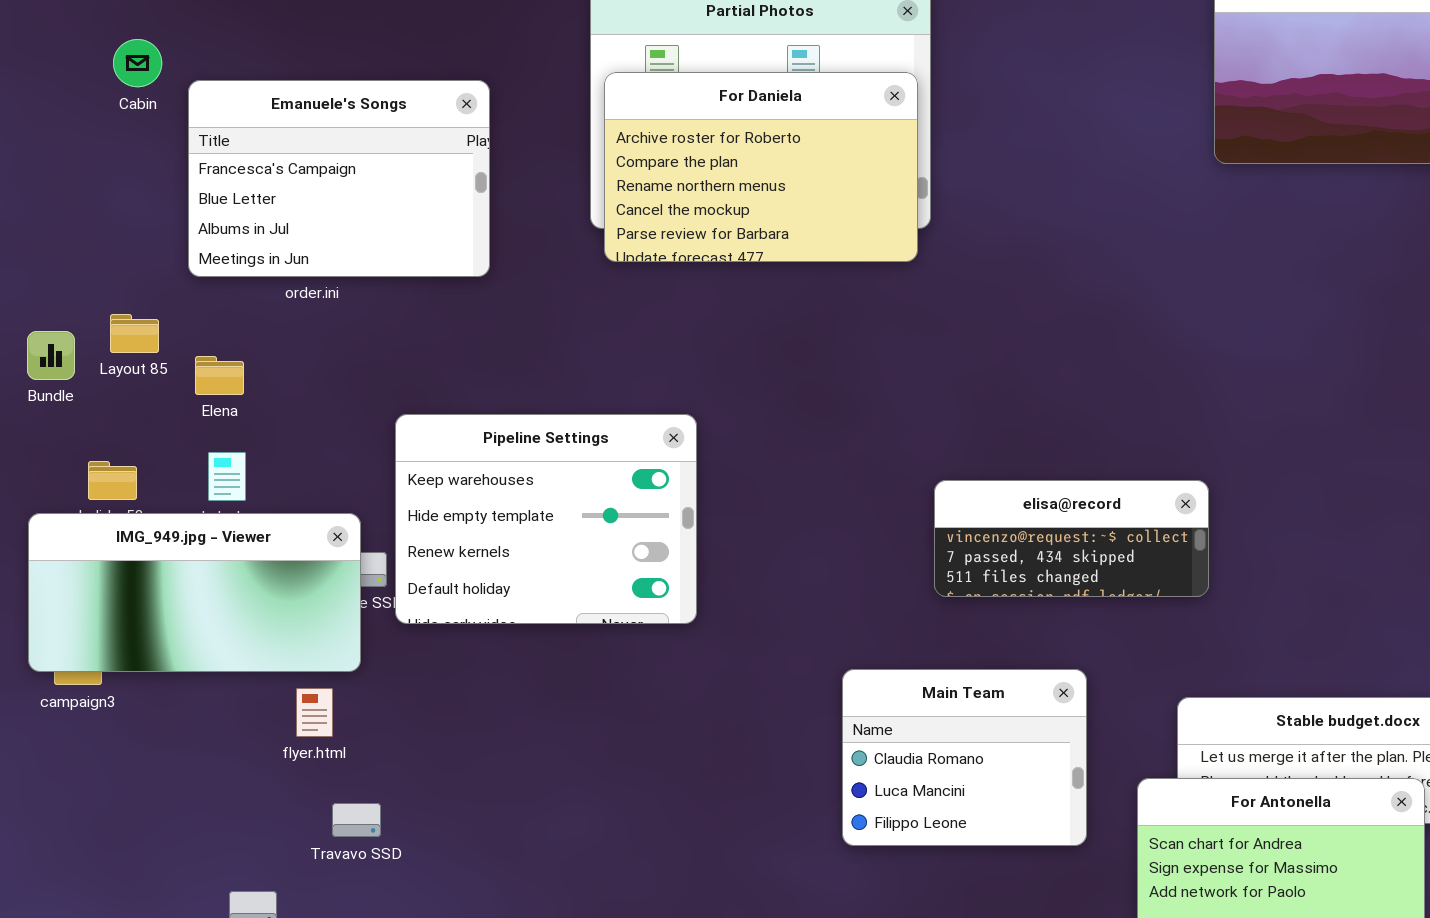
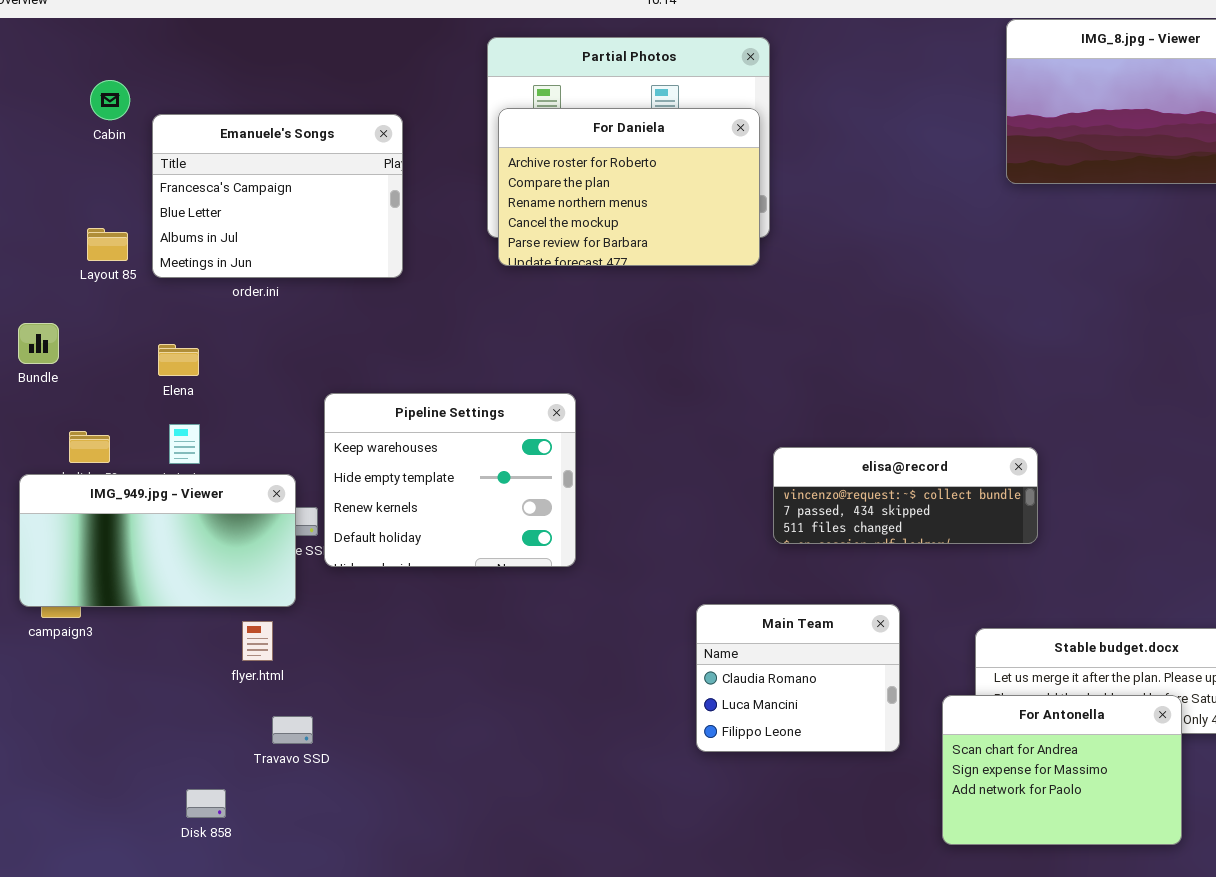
Layout 85: [110,314,159,353] -> [87,228,128,261], moved
elisa@record: [934,480,1209,597] -> [773,447,1038,544], resized

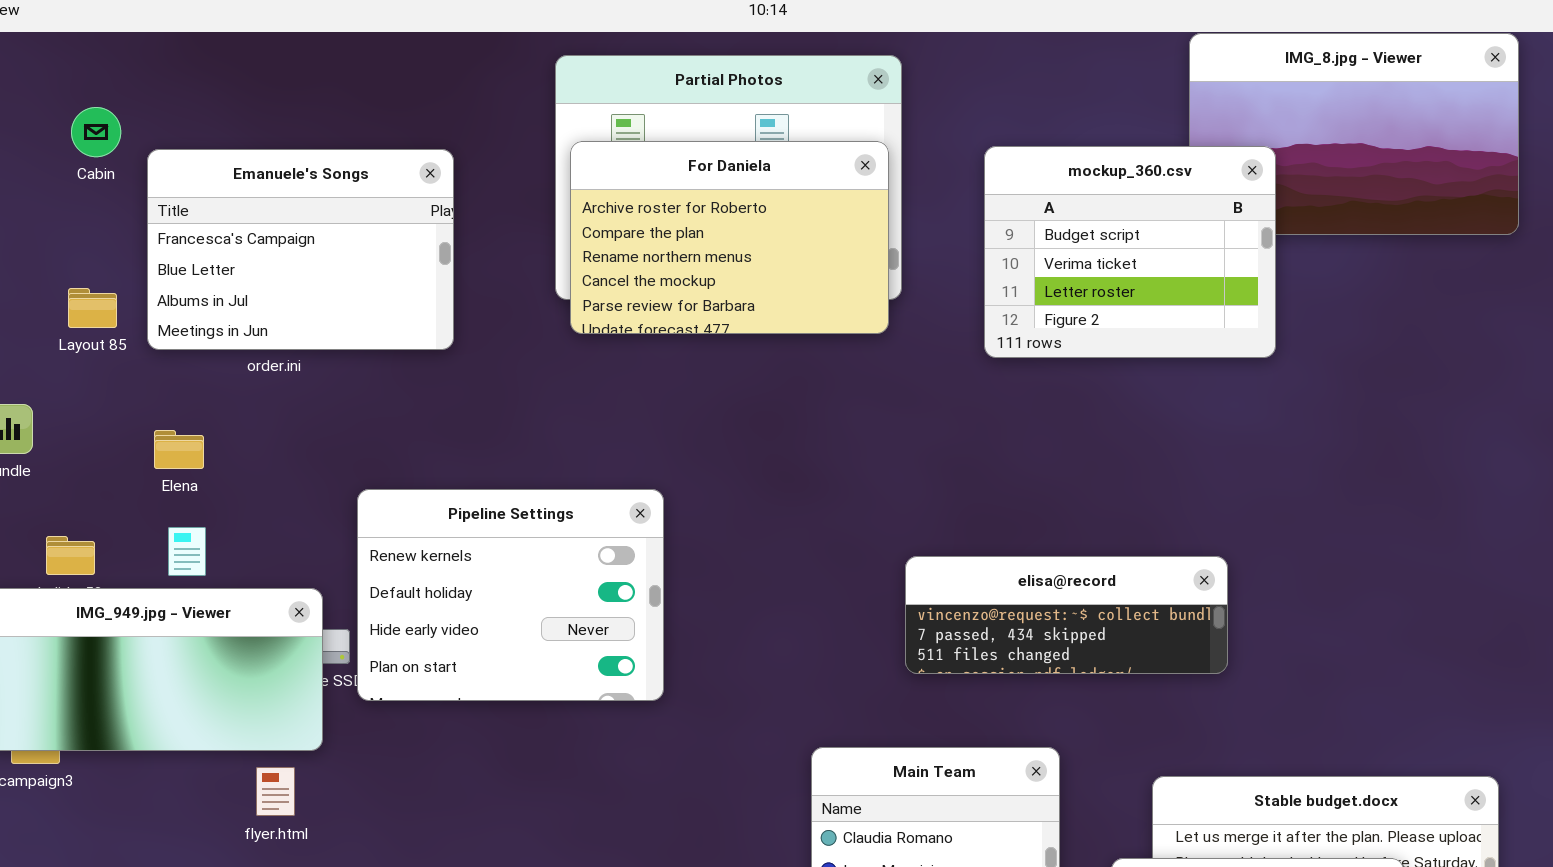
mockup_360.csv: none -> [984,146,1276,358], opened
Pipeline Settings: [324,393,576,567] -> [357,489,664,701], scrolled down 2 rows

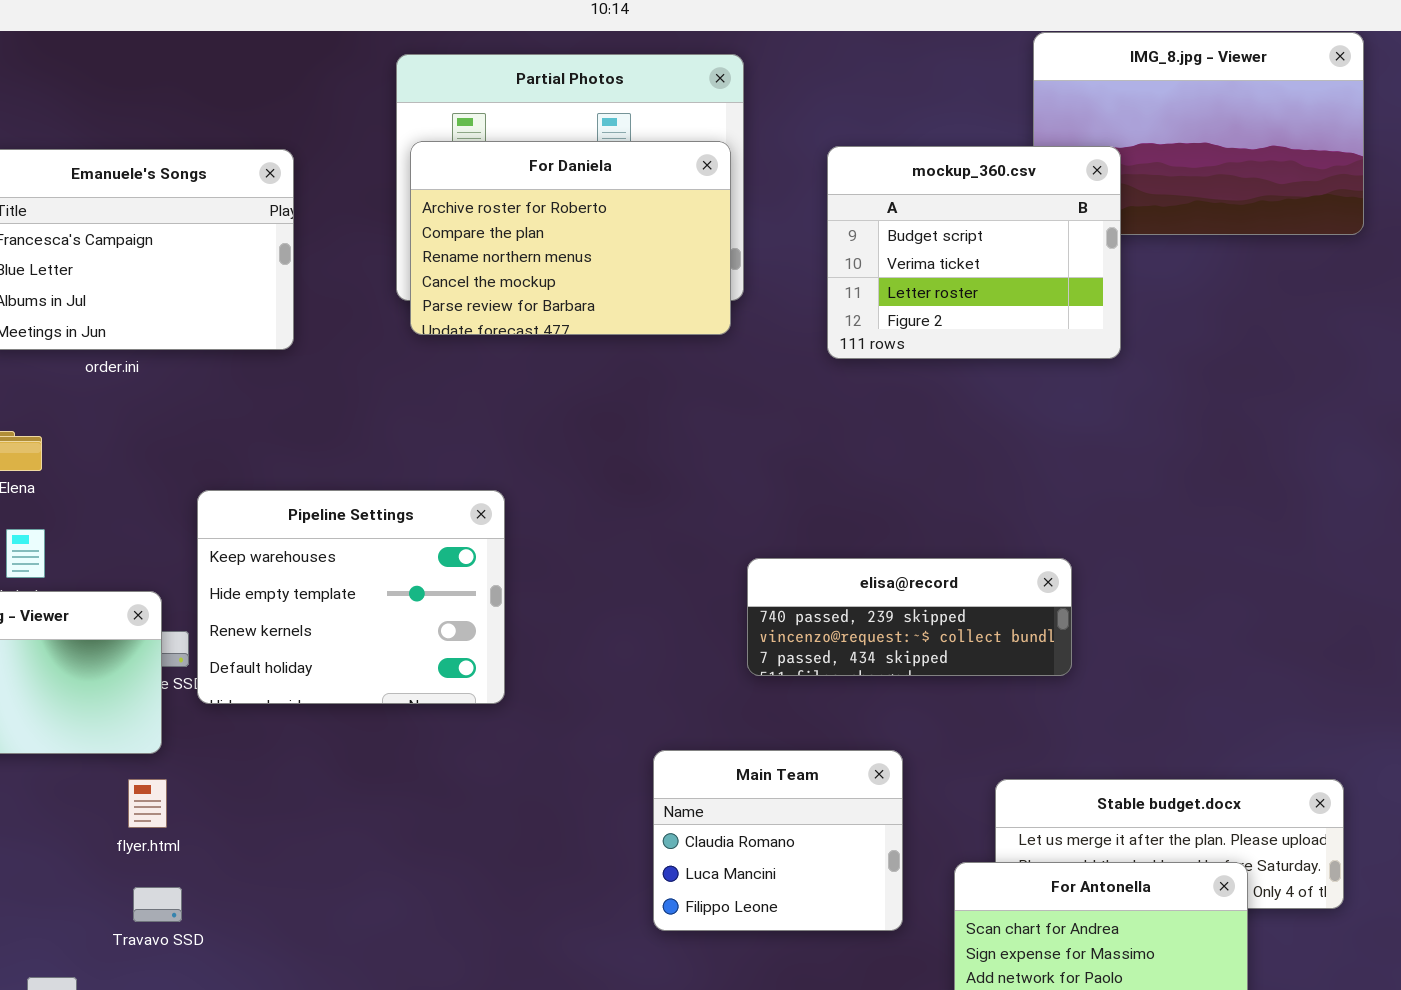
Pipeline Settings: [357,489,664,701] -> [197,490,505,704], scrolled up 2 rows
elisa@record: [905,556,1228,674] -> [747,558,1072,676], scrolled up 1 row
flyer.html: [256,767,295,816] -> [128,779,167,828], moved

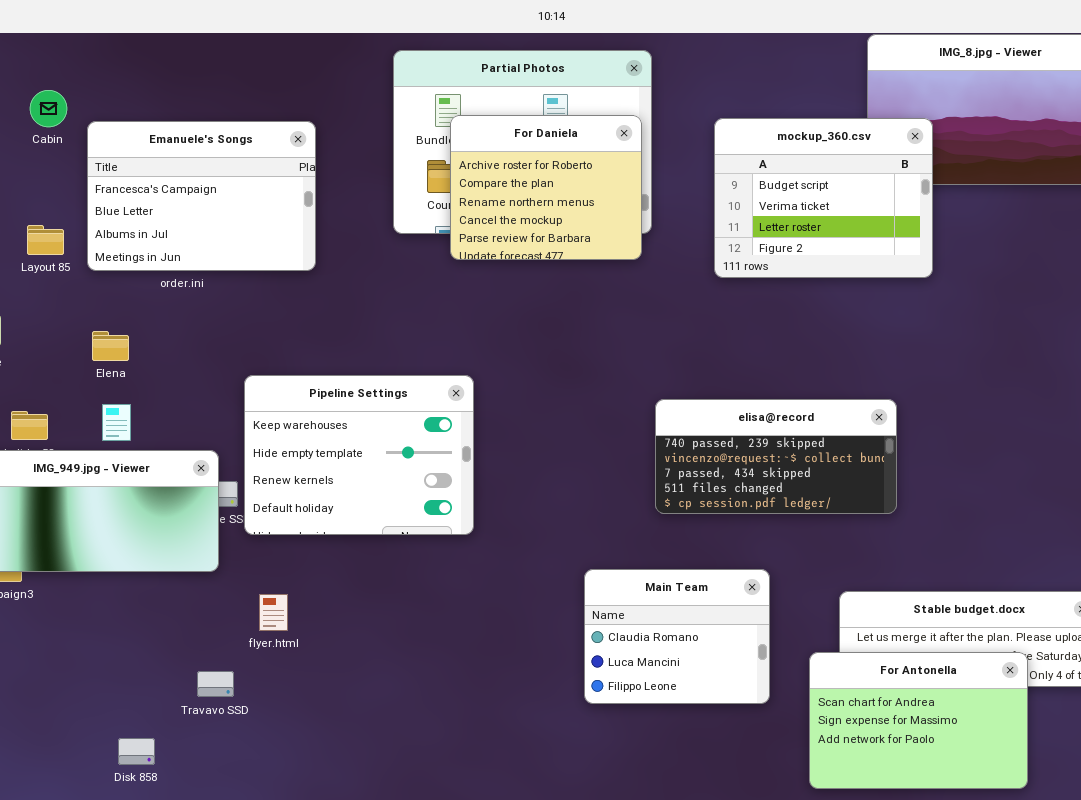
For Daniela: [410,141,731,335] -> [450,115,642,260], resized
elisa@record: [747,558,1072,676] -> [655,399,897,514], resized
flyer.html: [128,779,167,828] -> [259,594,288,631], moved

